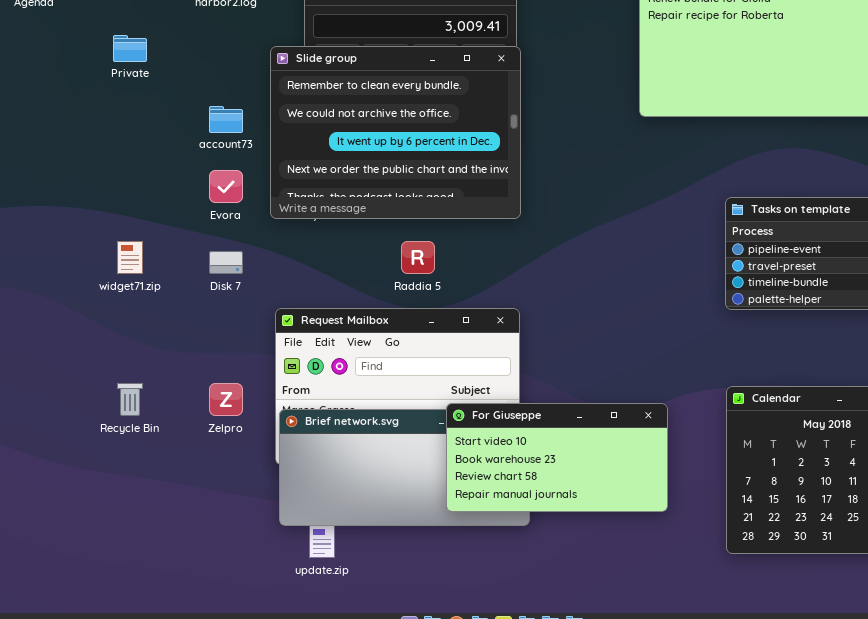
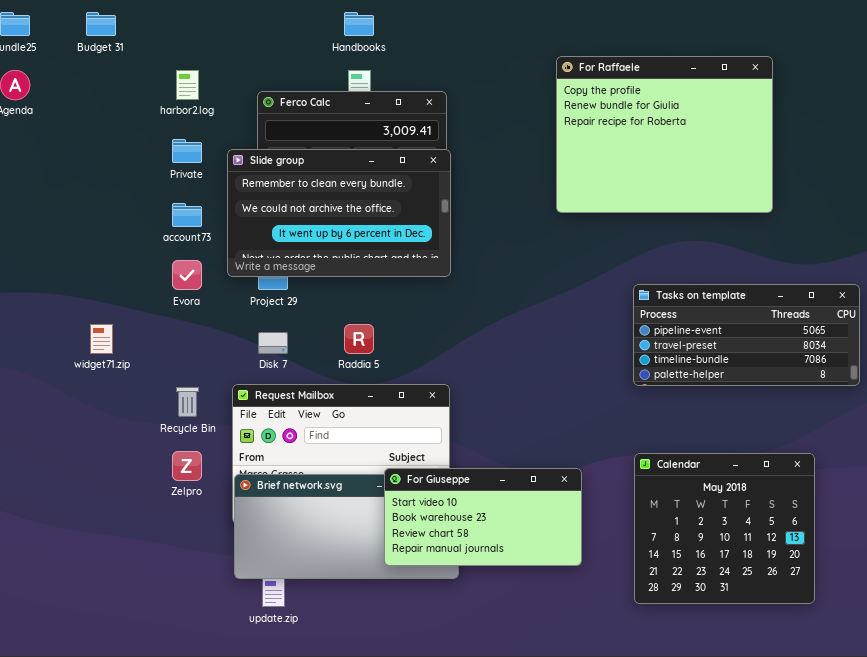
Private: [113,35,147,62] -> [172,139,202,163], moved
Slide group: [270,46,521,219] -> [227,149,451,277], resized
Disk 7: [209,251,243,274] -> [258,332,288,354], moved
Recycle Bin: [117,383,143,416] -> [176,387,199,417], moved

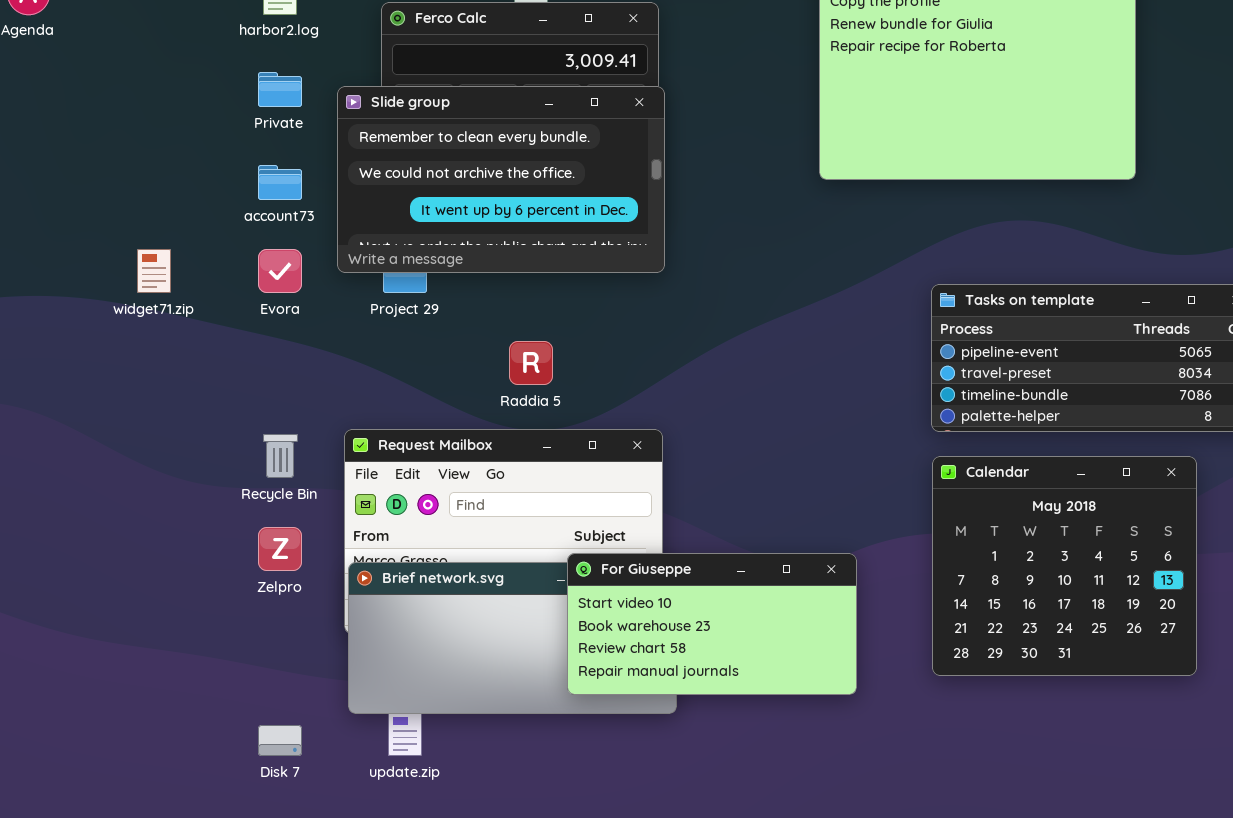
widget71.zip: [90,324,113,354] -> [137,249,171,293], moved
Disk 7: [258,332,288,354] -> [258,725,302,756], moved
Calendar: [634,453,815,604] -> [932,456,1197,676], moved

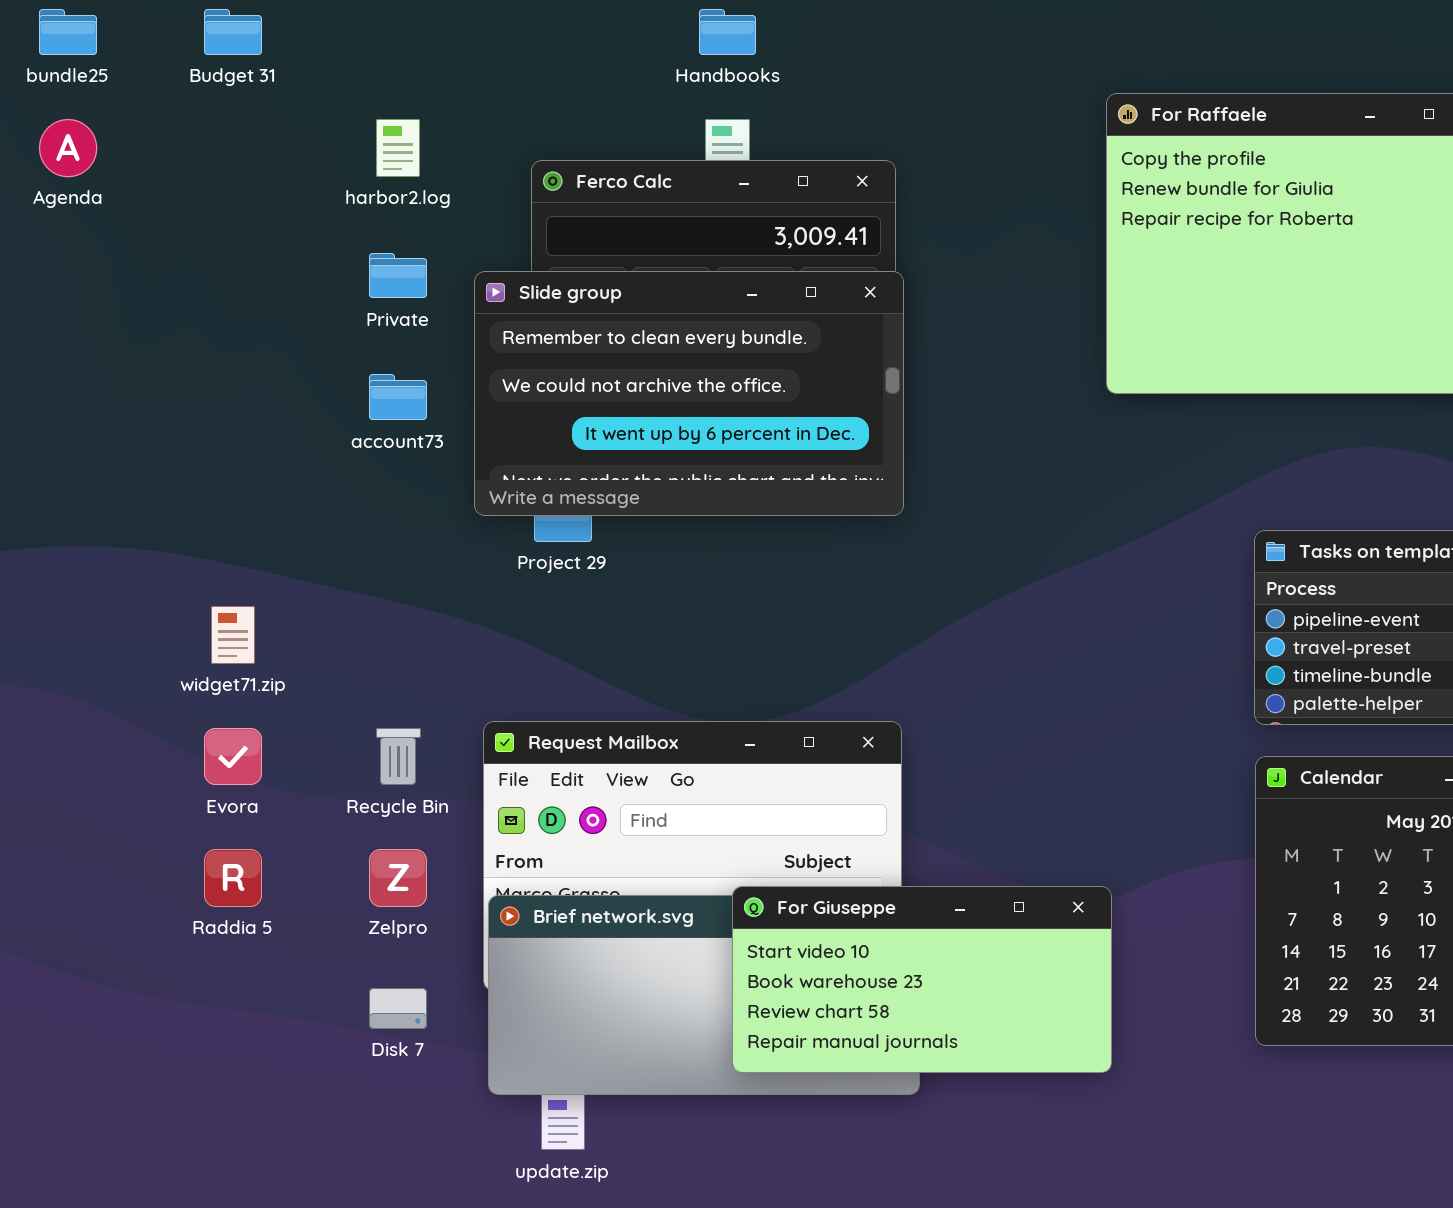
widget71.zip: [137,249,171,293] -> [211,606,255,664], moved
Evora: [258,249,302,293] -> [204,728,262,785], moved
Raddia 5: [509,341,553,385] -> [204,849,262,907], moved
For Giuseppe: [567,553,857,695] -> [732,886,1112,1073], moved
Disk 7: [258,725,302,756] -> [369,988,427,1029], moved

